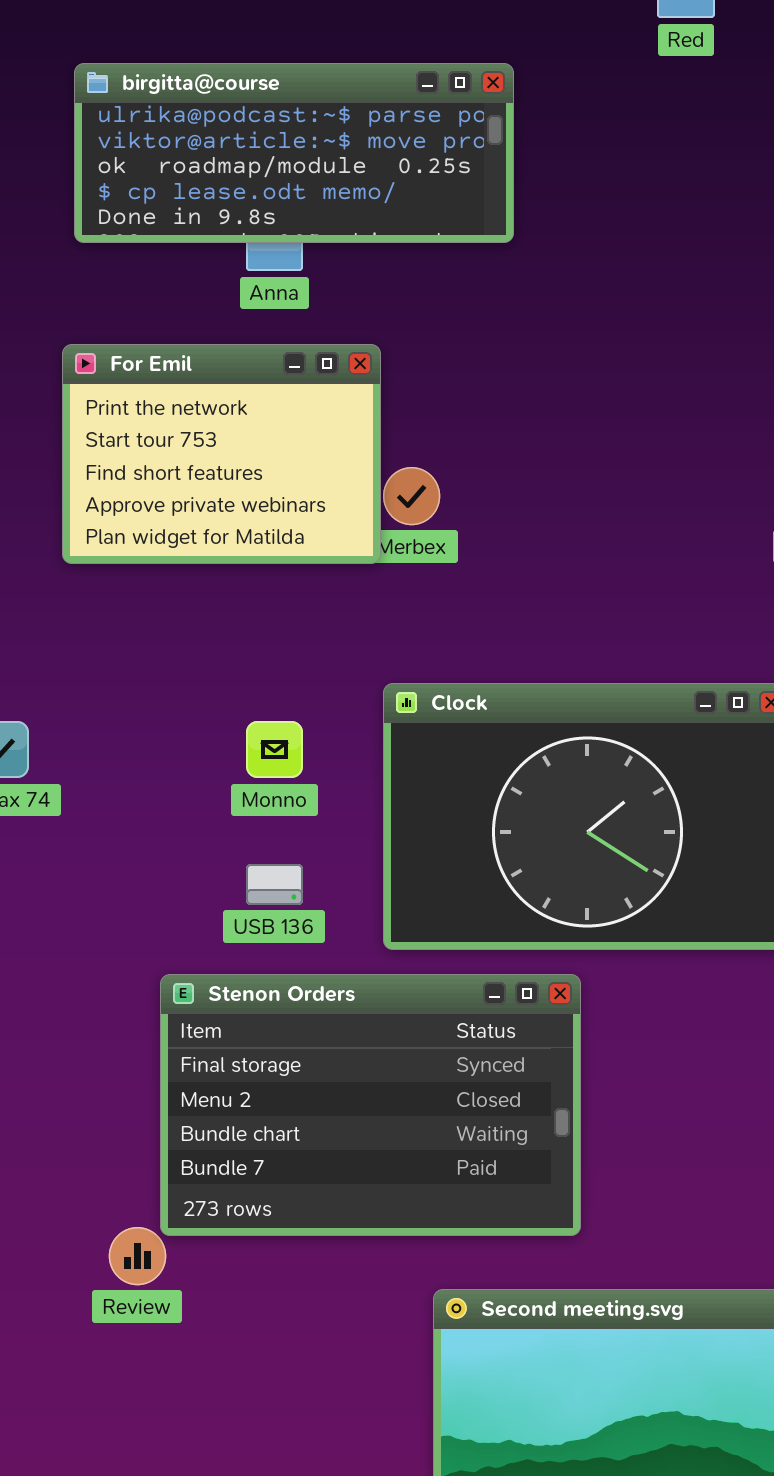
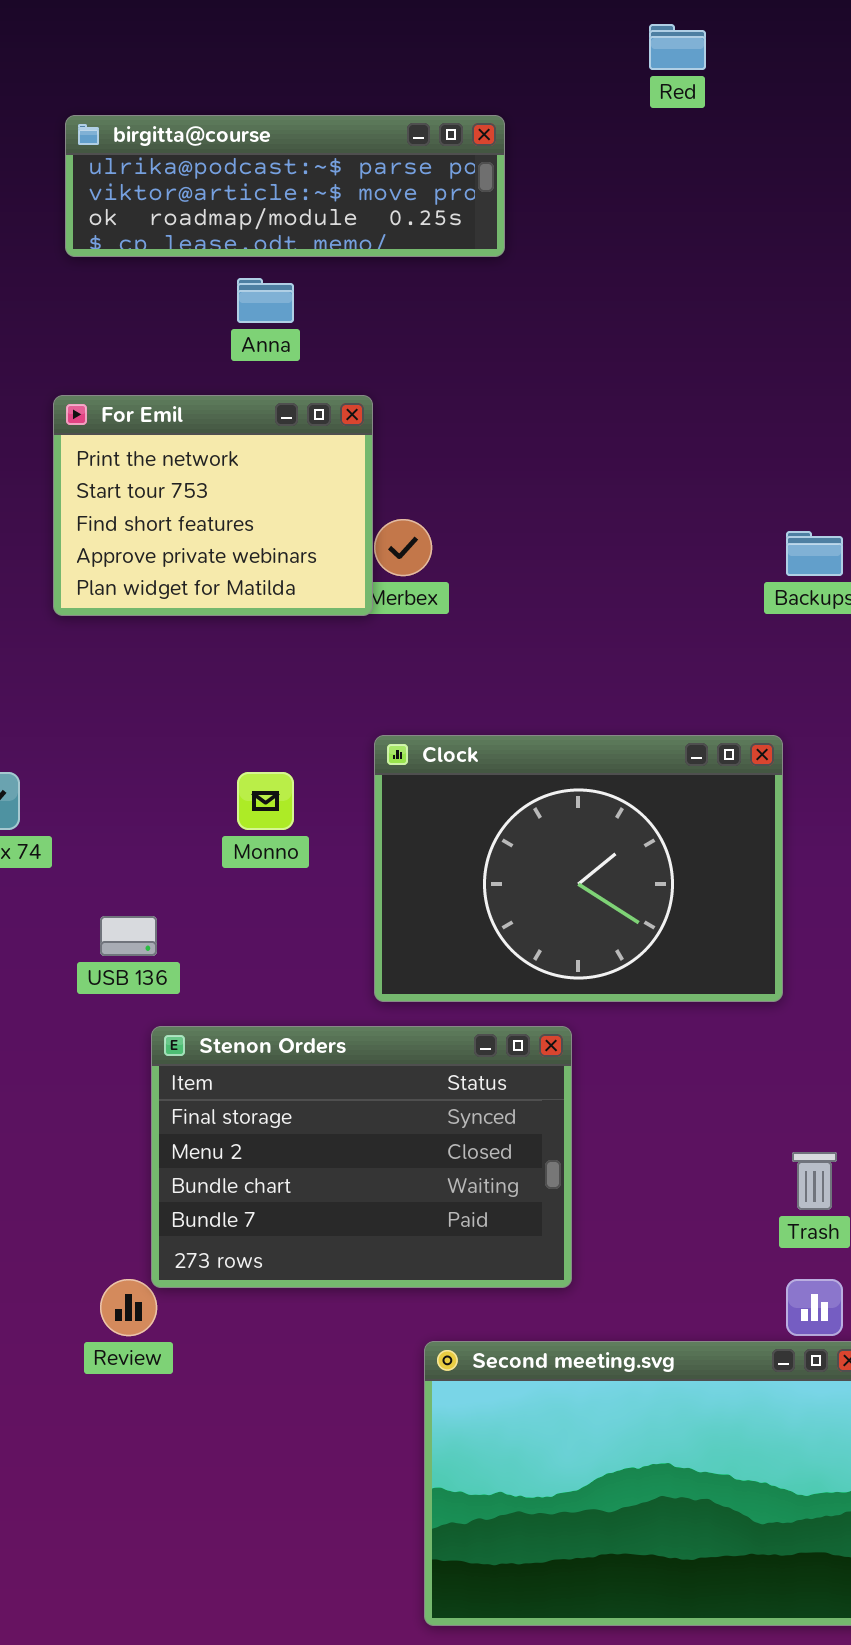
birgitta@course: [74,63,514,243] -> [65,115,505,257], resized
USB 136: [246,864,303,905] -> [100,916,157,956], moved

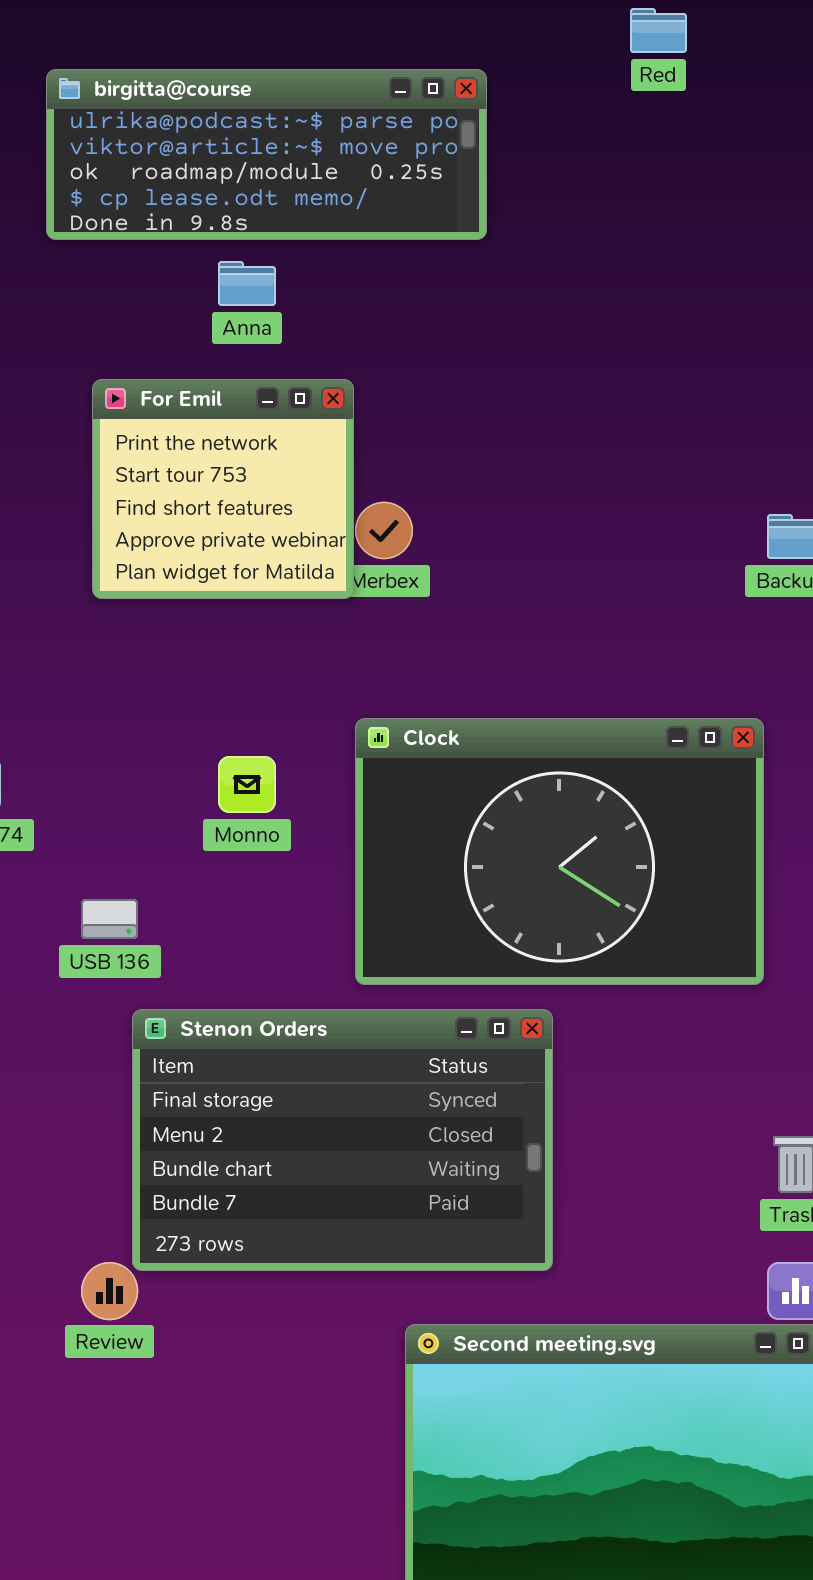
birgitta@course: [65,115,505,257] -> [46,69,487,240], resized
For Emil: [53,395,373,616] -> [92,379,354,599], resized

